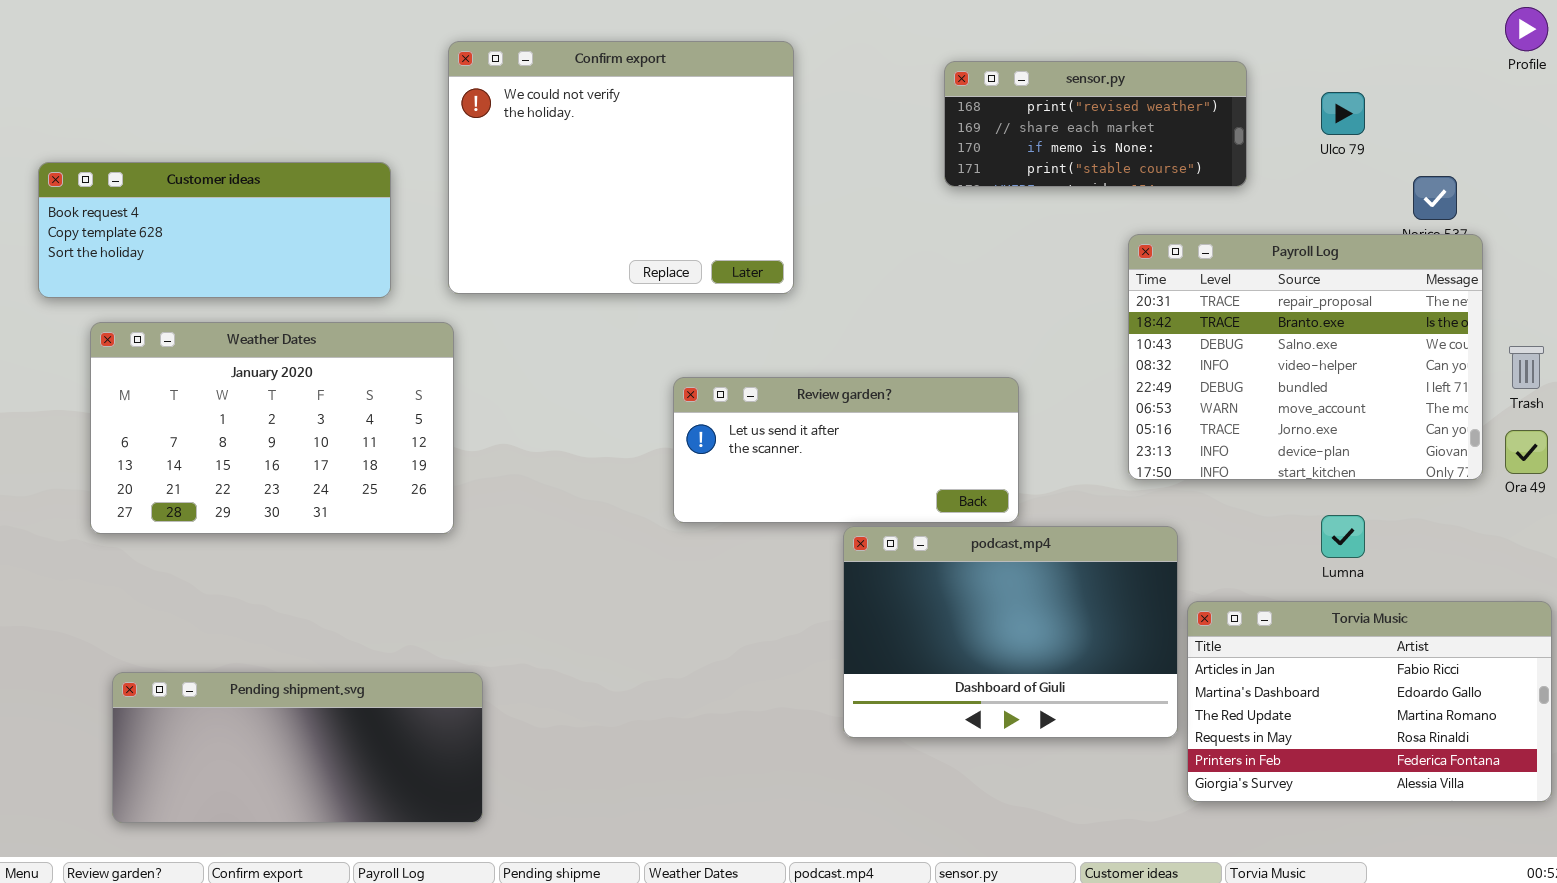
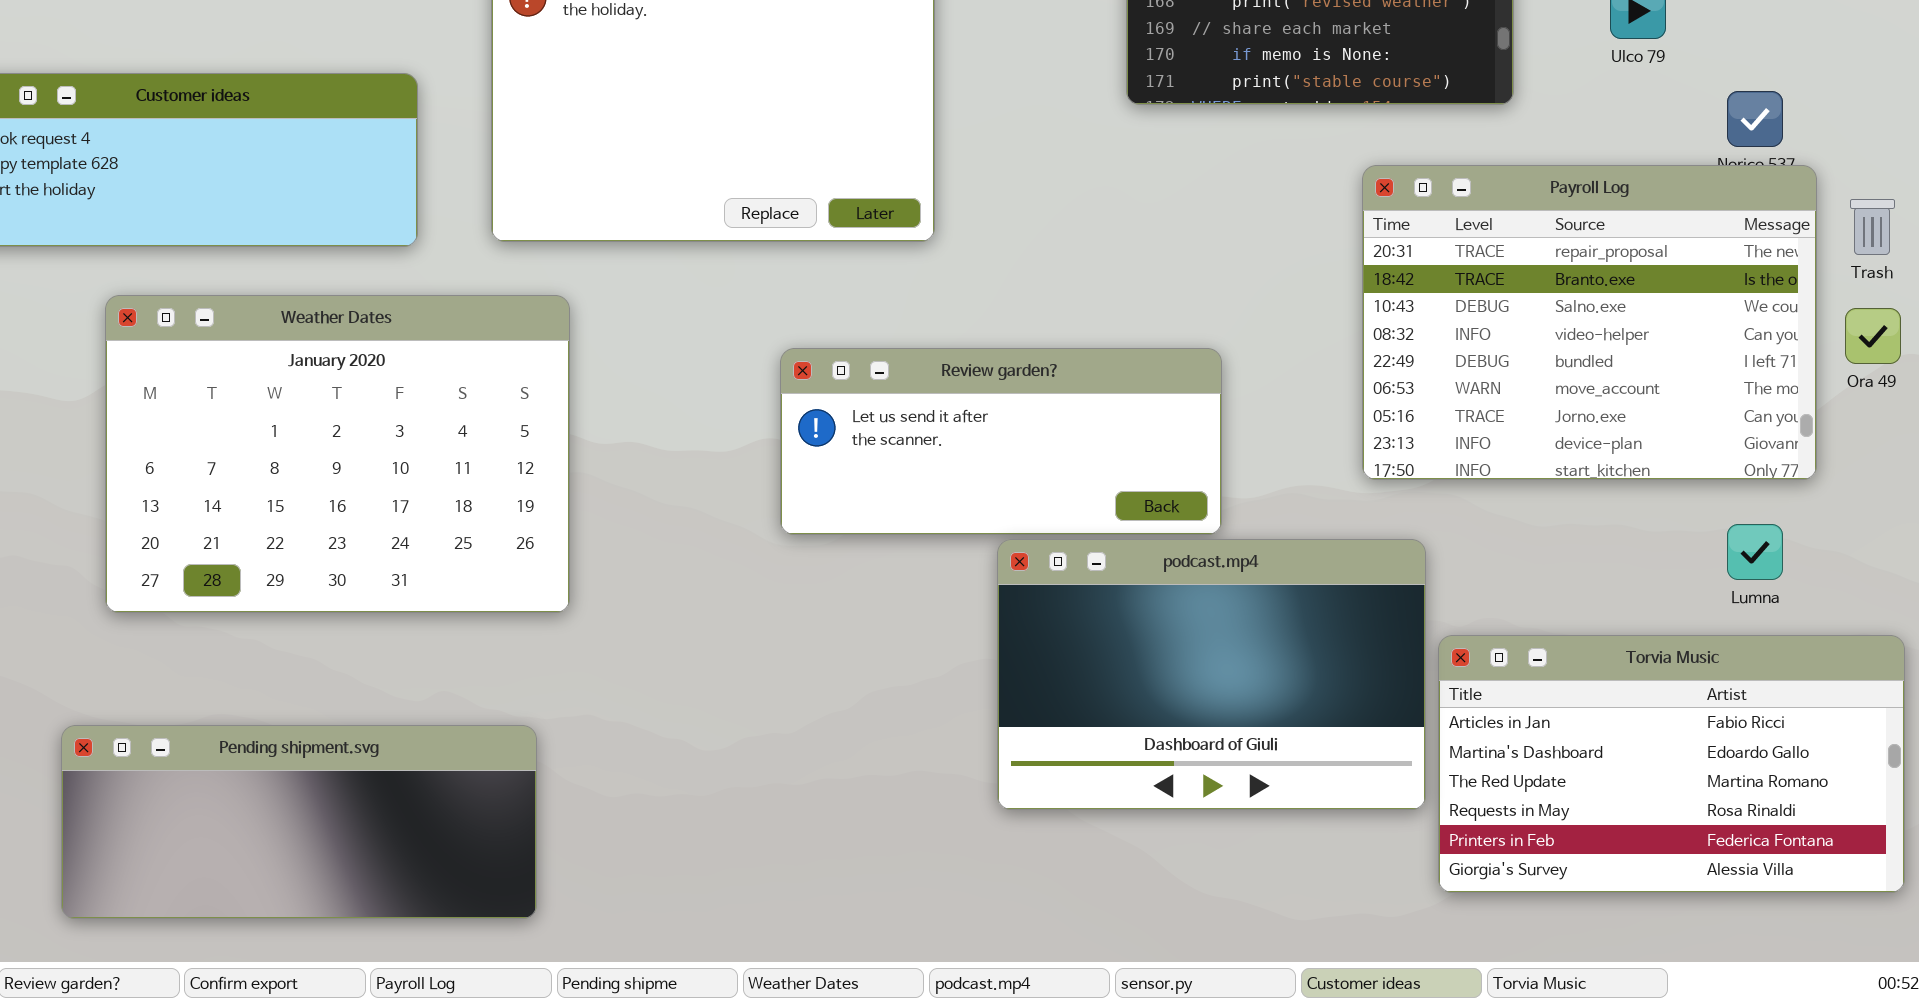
Weather Dates: [90,322,454,534] -> [105,295,570,613], moved, resized
Trash: [1509,346,1544,389] -> [1850,199,1895,255], moved
Ora 49: [1505,430,1548,474] -> [1845,308,1901,364], moved
Lumna: [1321,515,1365,558] -> [1727,524,1783,580], moved

